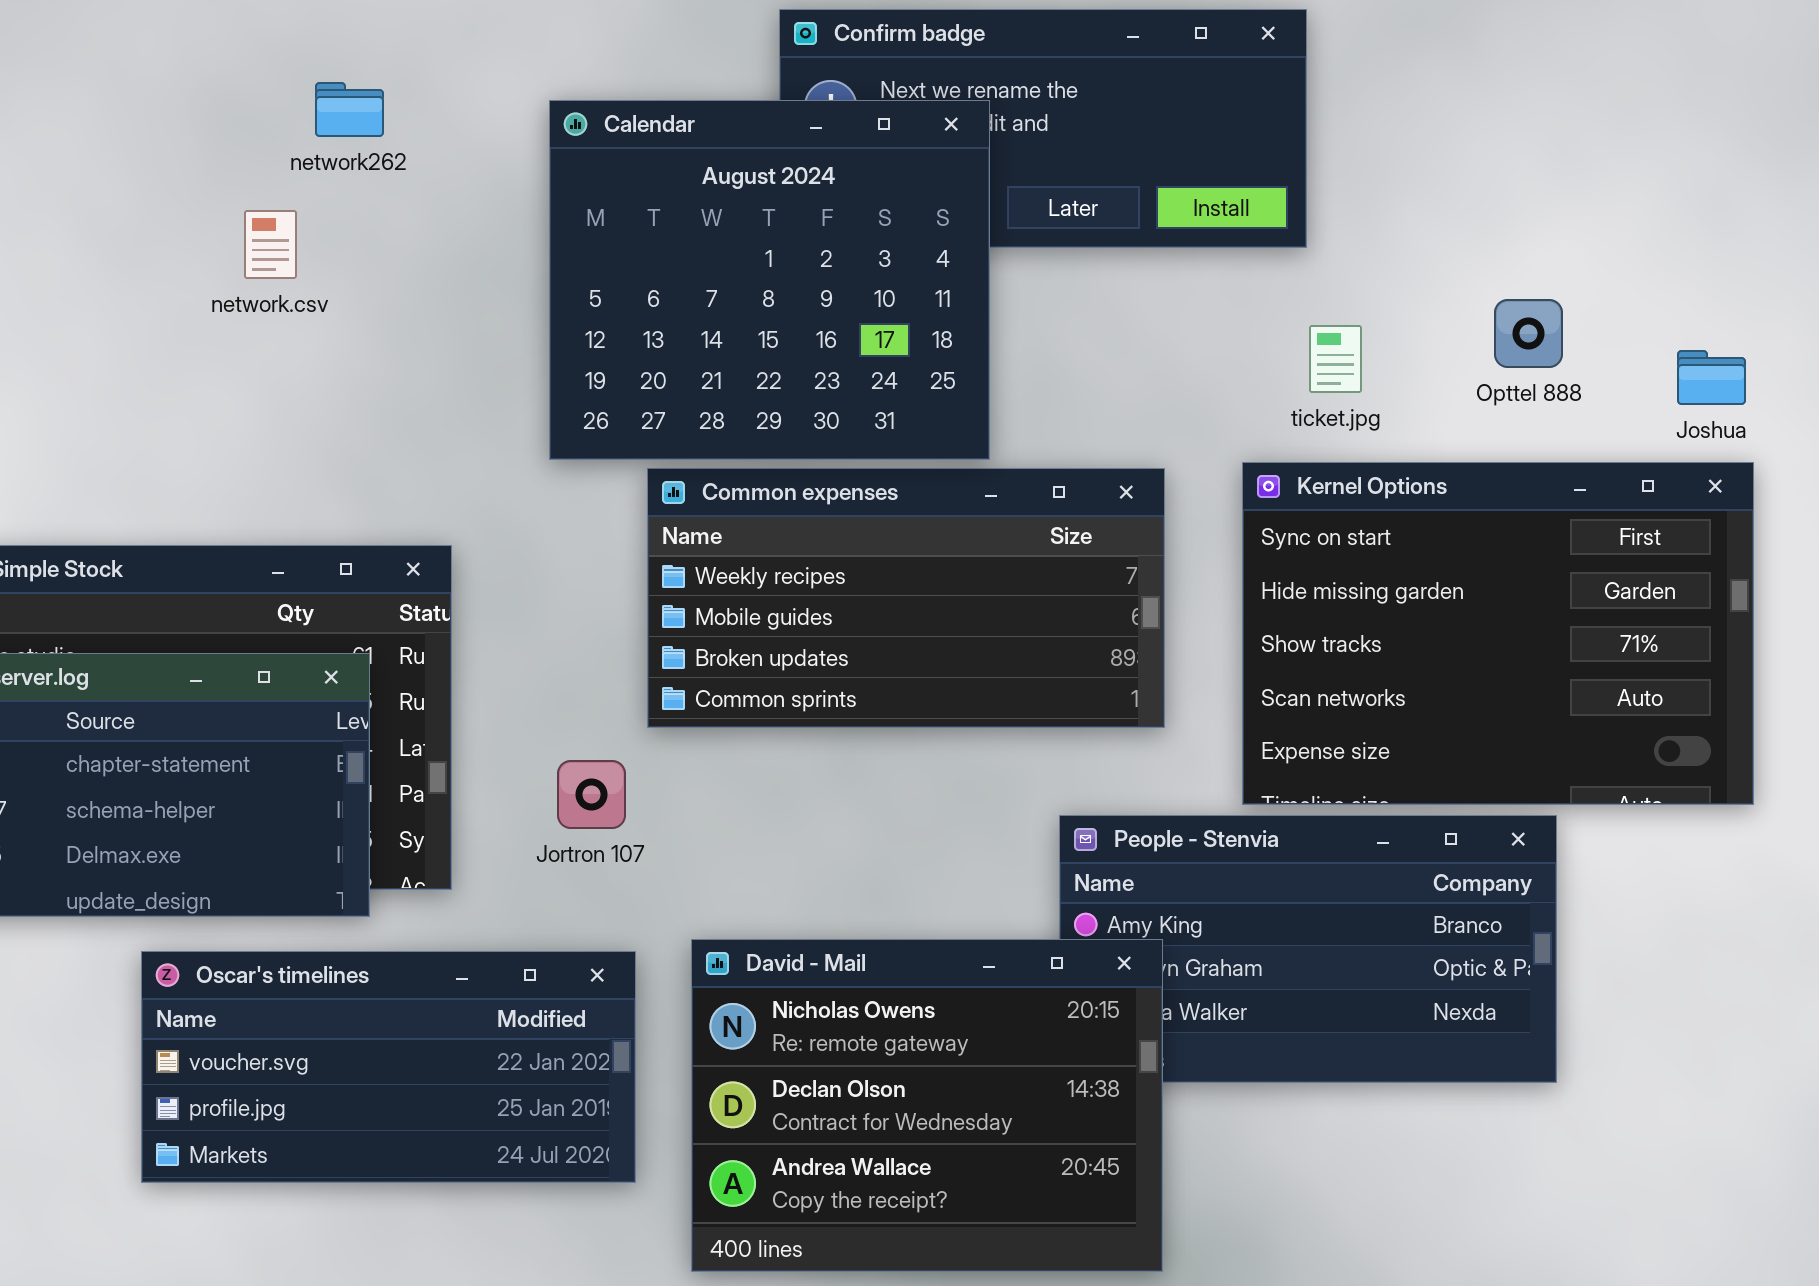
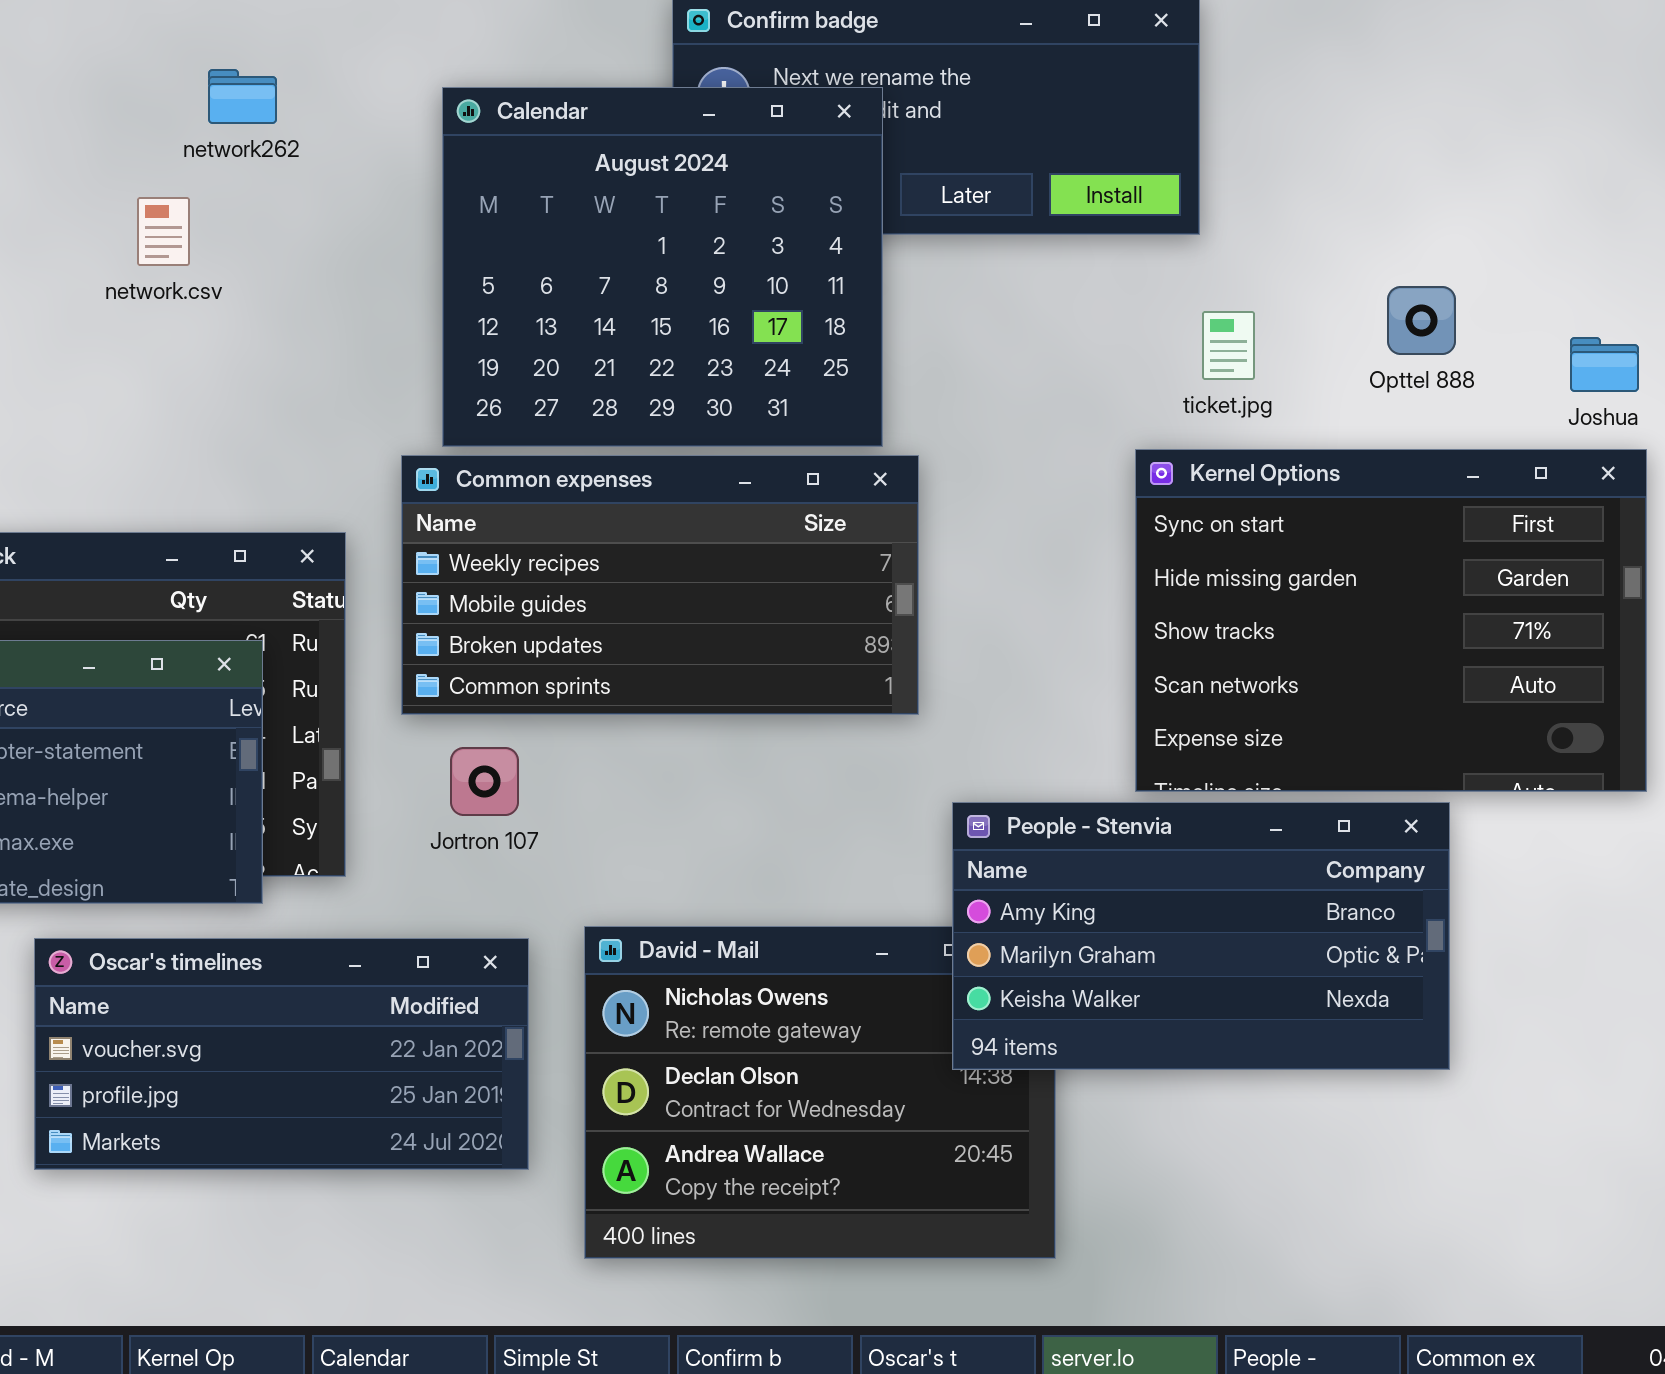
Common expenses: [647,468,1165,728] -> [401,455,919,715], moved
People - Stenvia: [1059,815,1557,1083] -> [952,802,1450,1070], raised

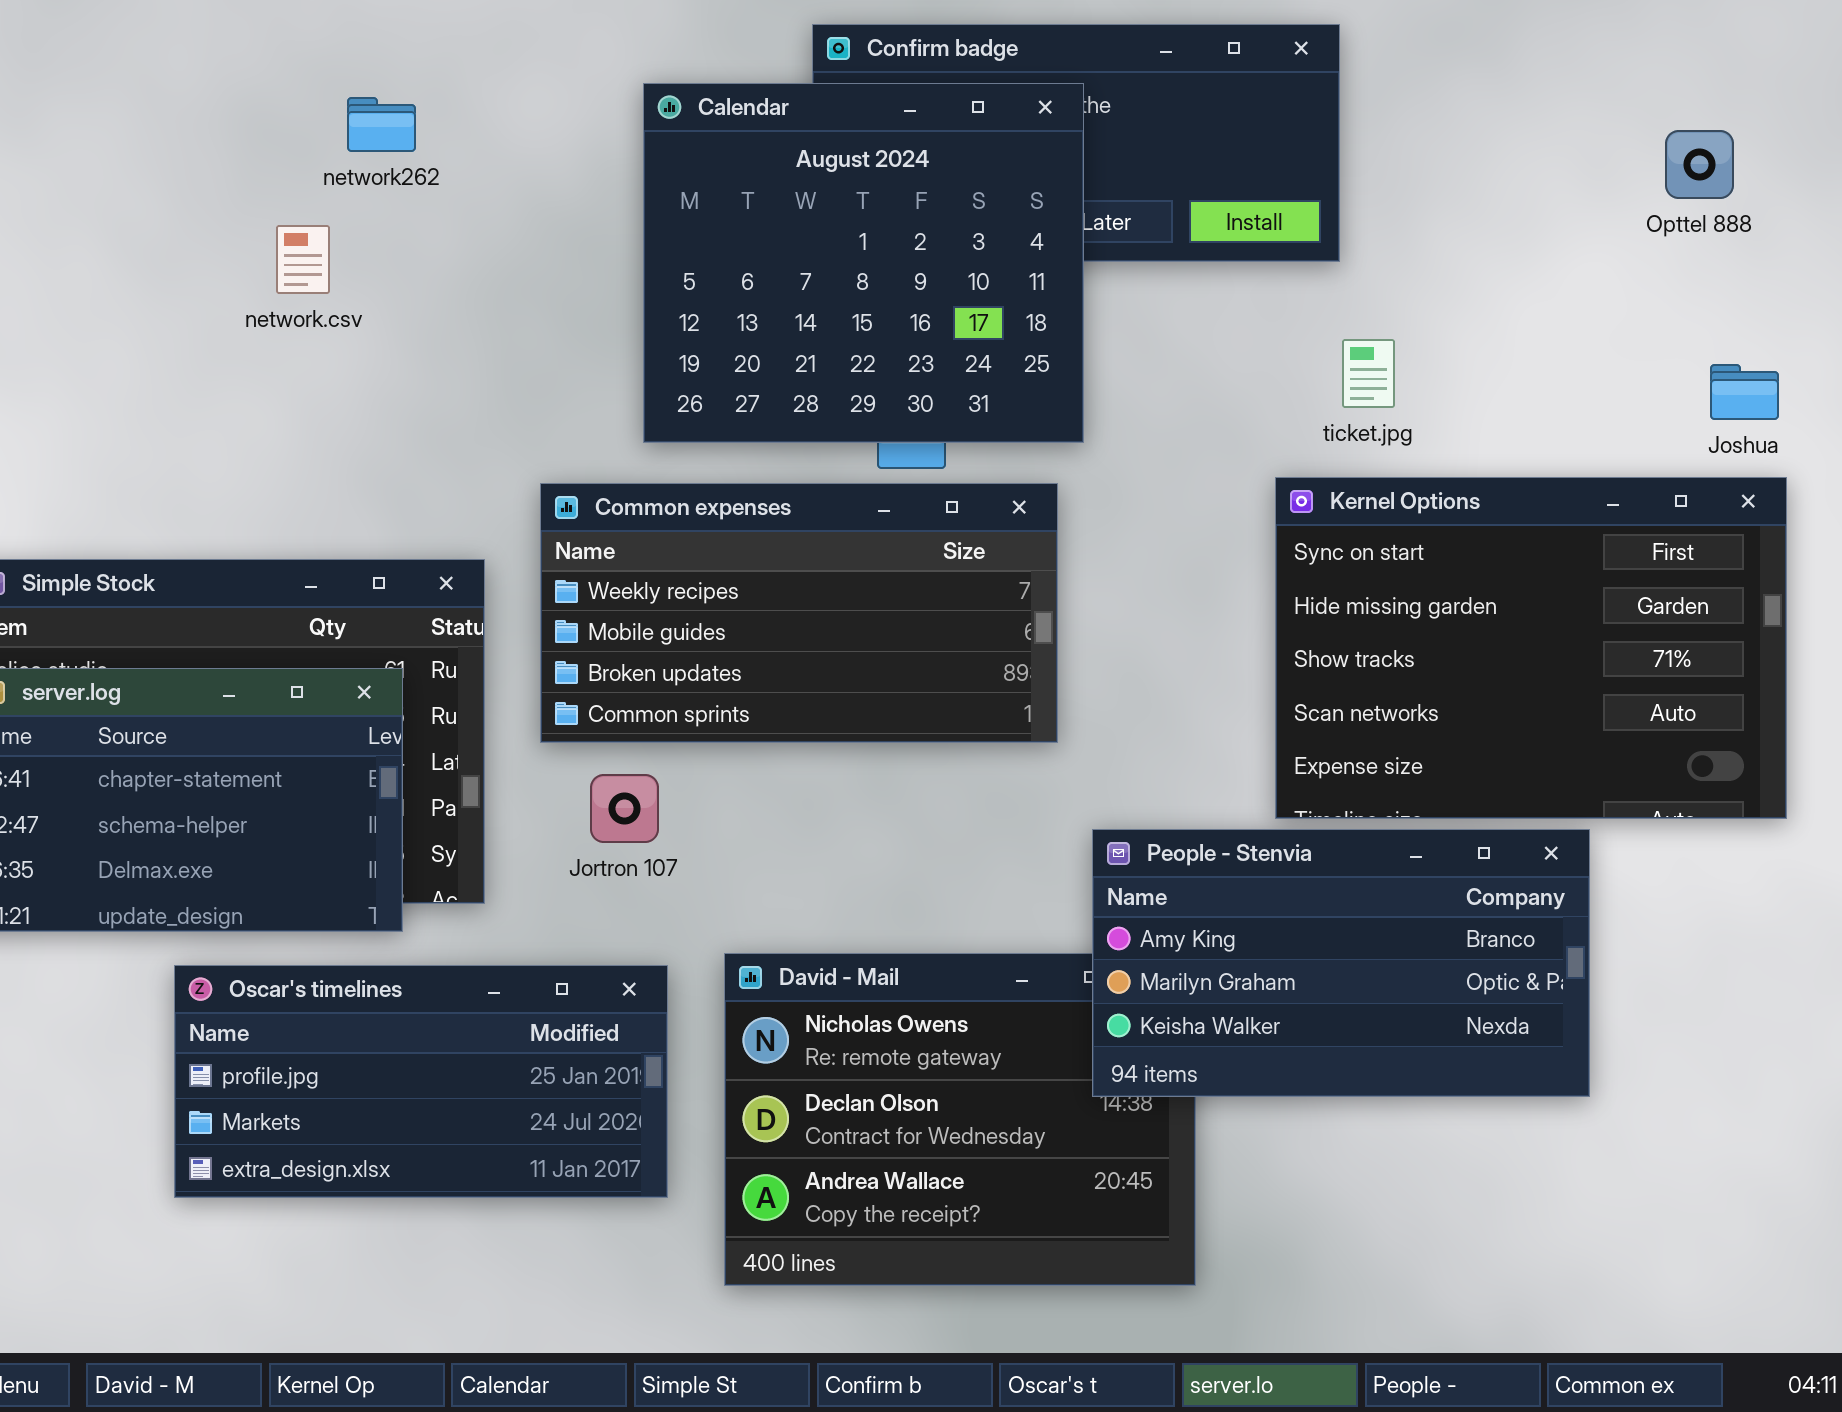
Calendar: [442,87,883,447] -> [643,83,1084,443], moved
Opttel 888: [1387,286,1456,355] -> [1665,130,1734,199], moved
Oscar's timelines: [34,938,529,1170] -> [174,965,668,1198], scrolled down 1 row

